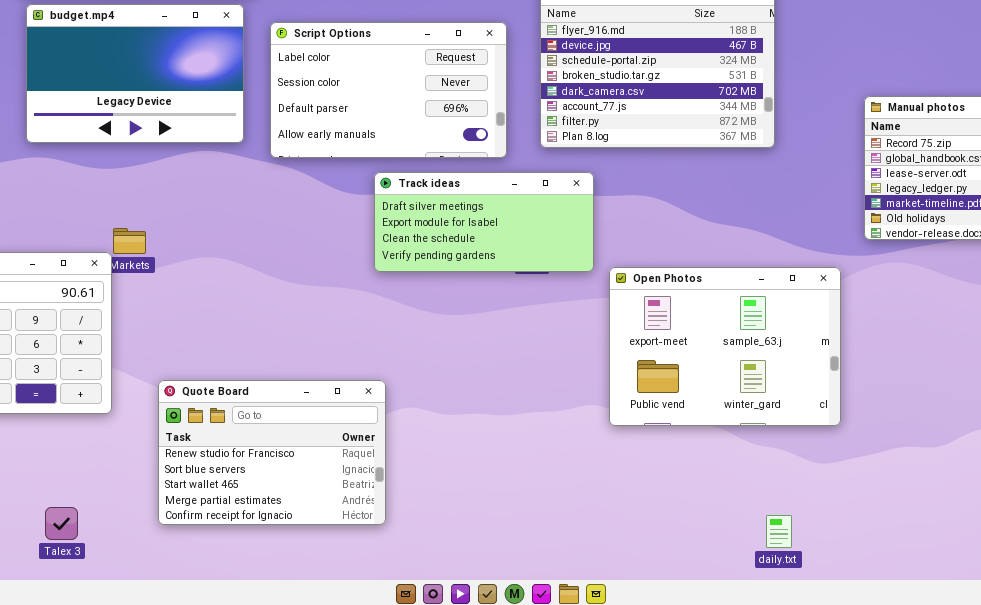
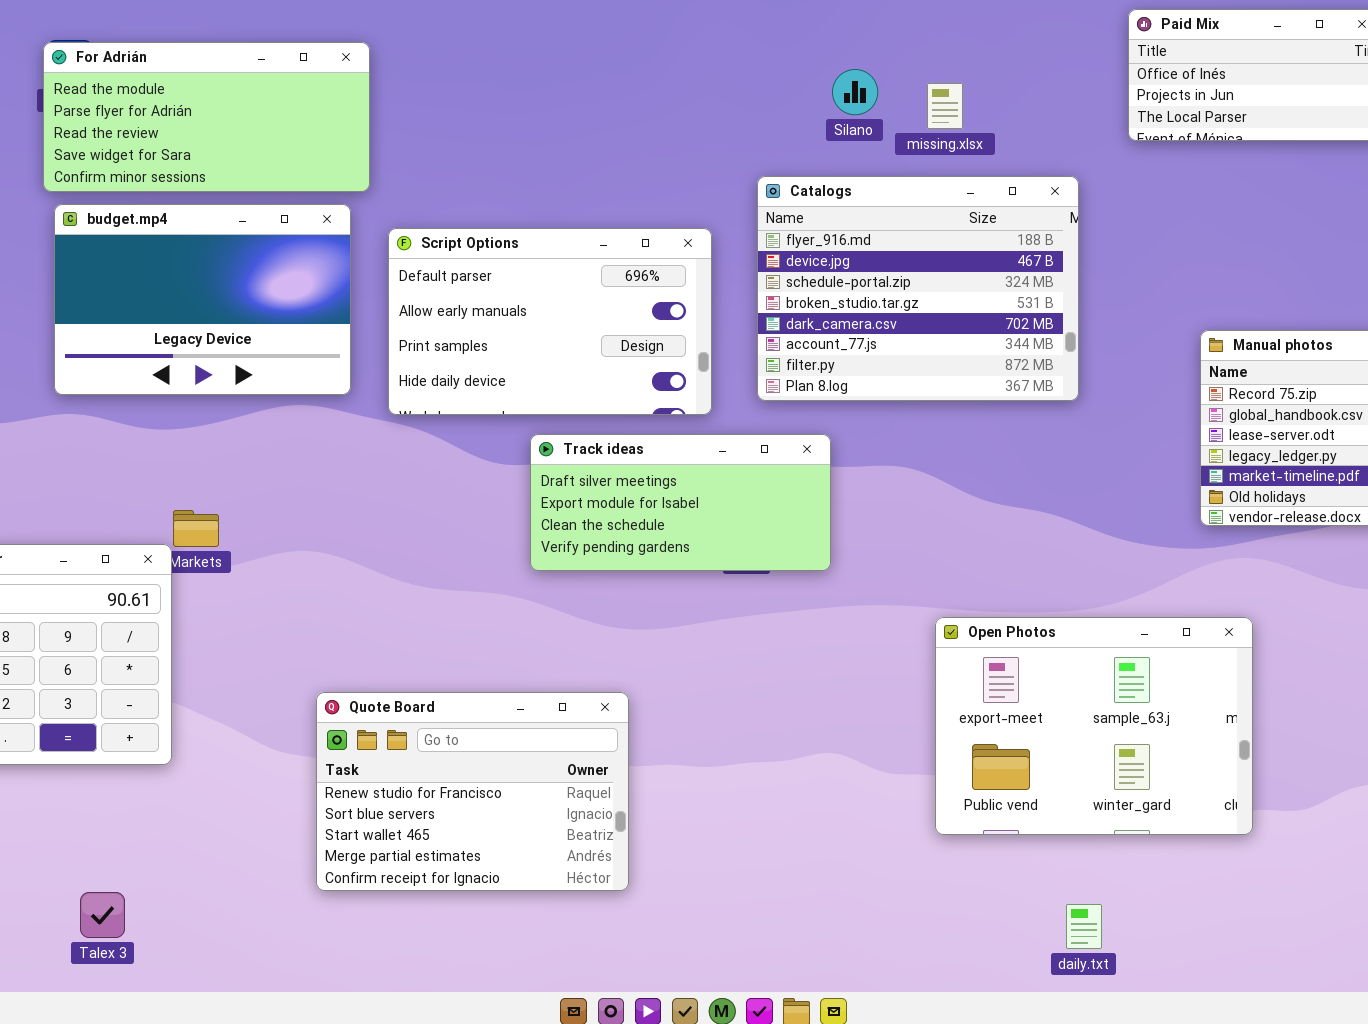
Script Options: [270,22,507,158] -> [388,228,712,415], scrolled down 2 rows
Open Photos: [609,267,841,426] -> [935,617,1253,835], moved
Quote Board: [158,380,386,525] -> [316,692,629,891], moved

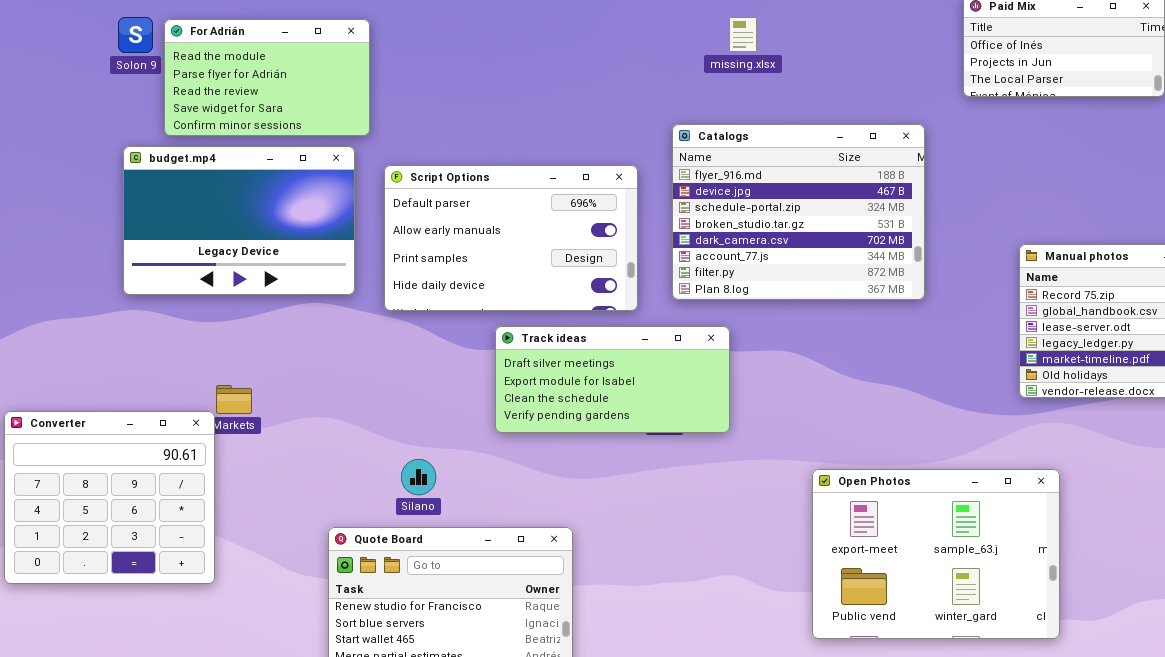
For Adrián: [43,42,370,192] -> [164,19,370,136], resized
Silano: [832,69,878,115] -> [401,459,436,495], moved
missing.xlsx: [927,83,963,129] -> [729,17,757,52], moved

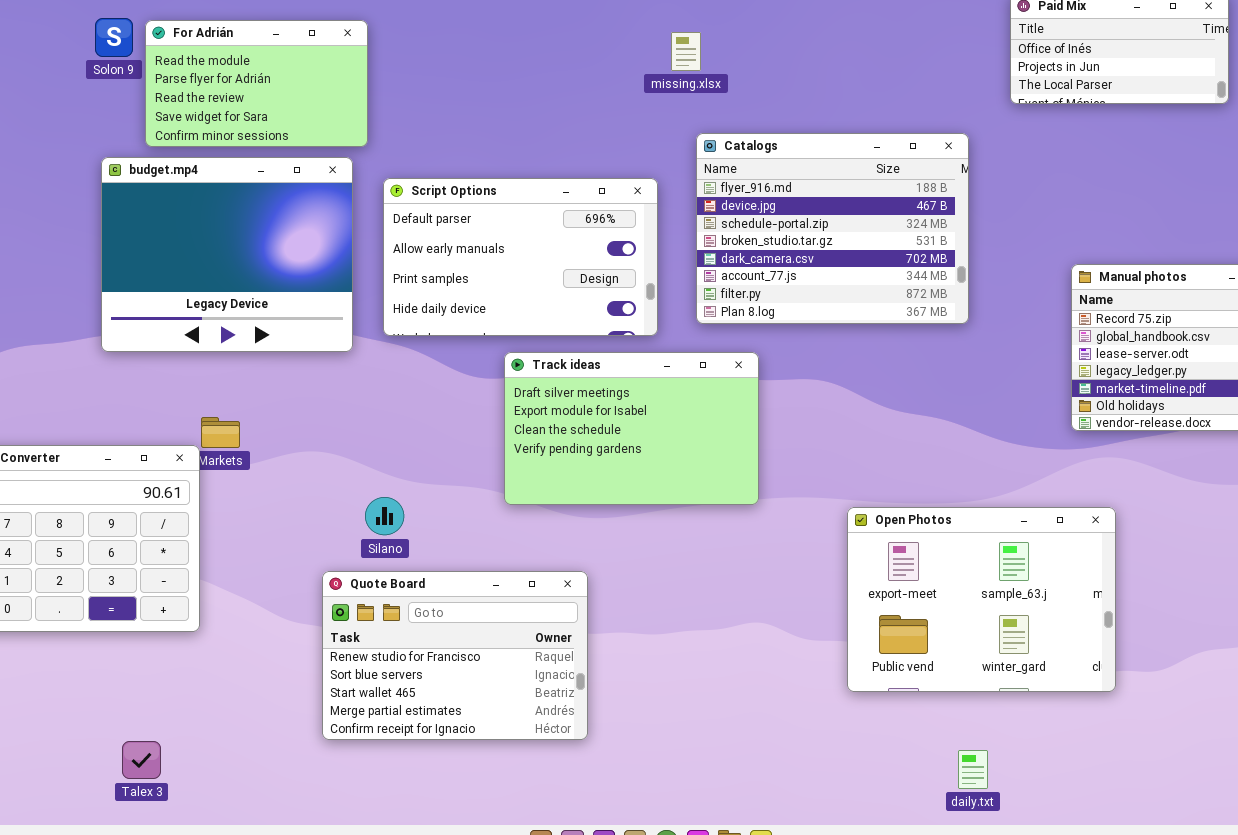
missing.xlsx: [729,17,757,52] -> [671,32,701,71], moved
budget.mp4: [123,146,355,295] -> [101,157,353,352], resized
Track ideas: [495,326,730,433] -> [504,352,759,505], resized
Silano: [401,459,436,495] -> [365,497,404,535], moved

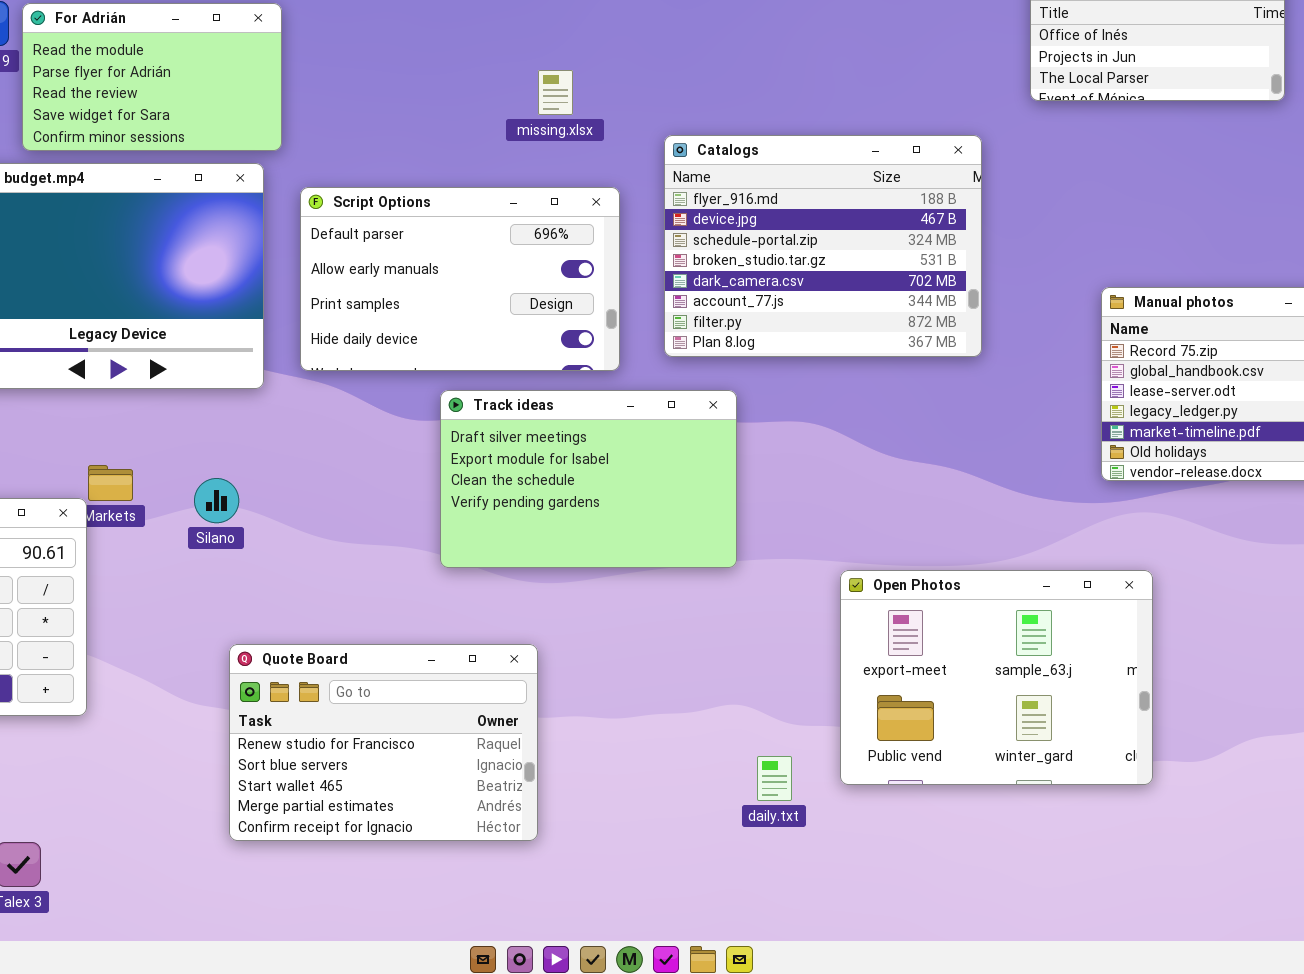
missing.xlsx: [671,32,701,71] -> [538,70,573,115], moved
Silano: [365,497,404,535] -> [194,478,239,523], moved
daily.txt: [958,750,988,789] -> [757,756,792,801], moved

